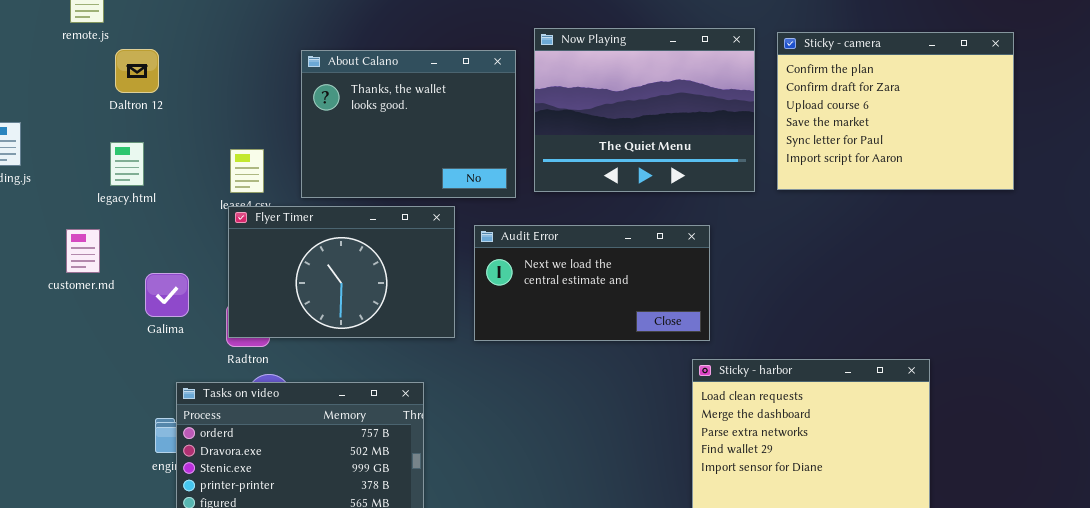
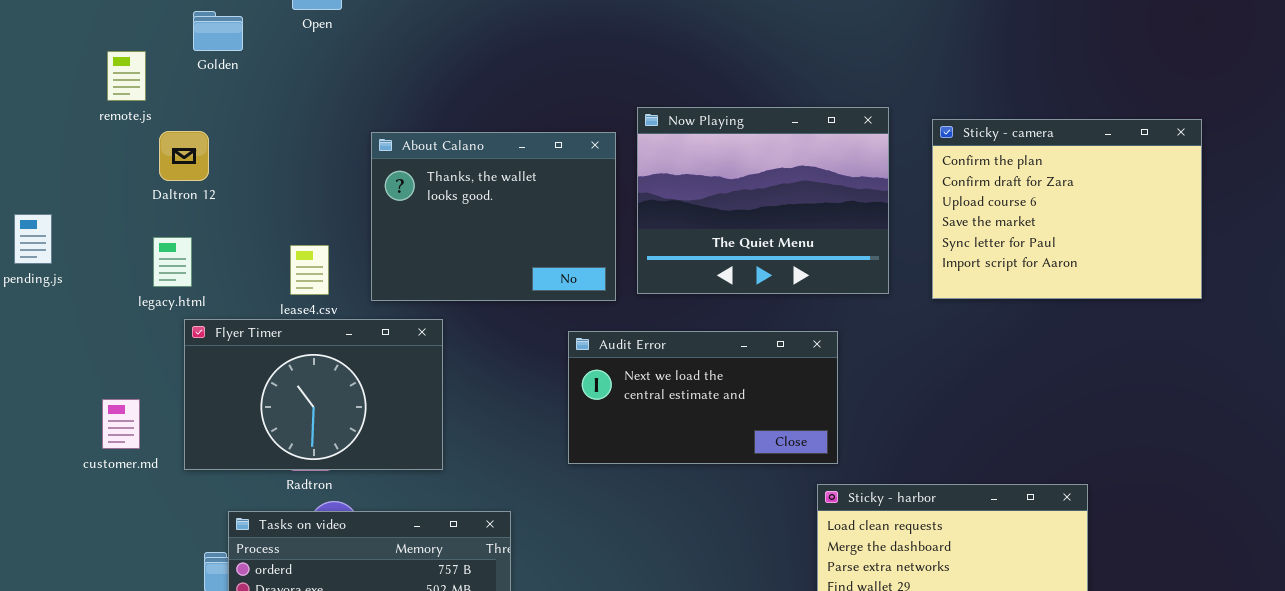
Sticky - camera: [777,32,1014,190] -> [932,119,1202,299], moved
Flyer Timer: [228,206,455,338] -> [184,319,443,470], moved
customer.md: [66,229,100,273] -> [102,399,140,449], moved

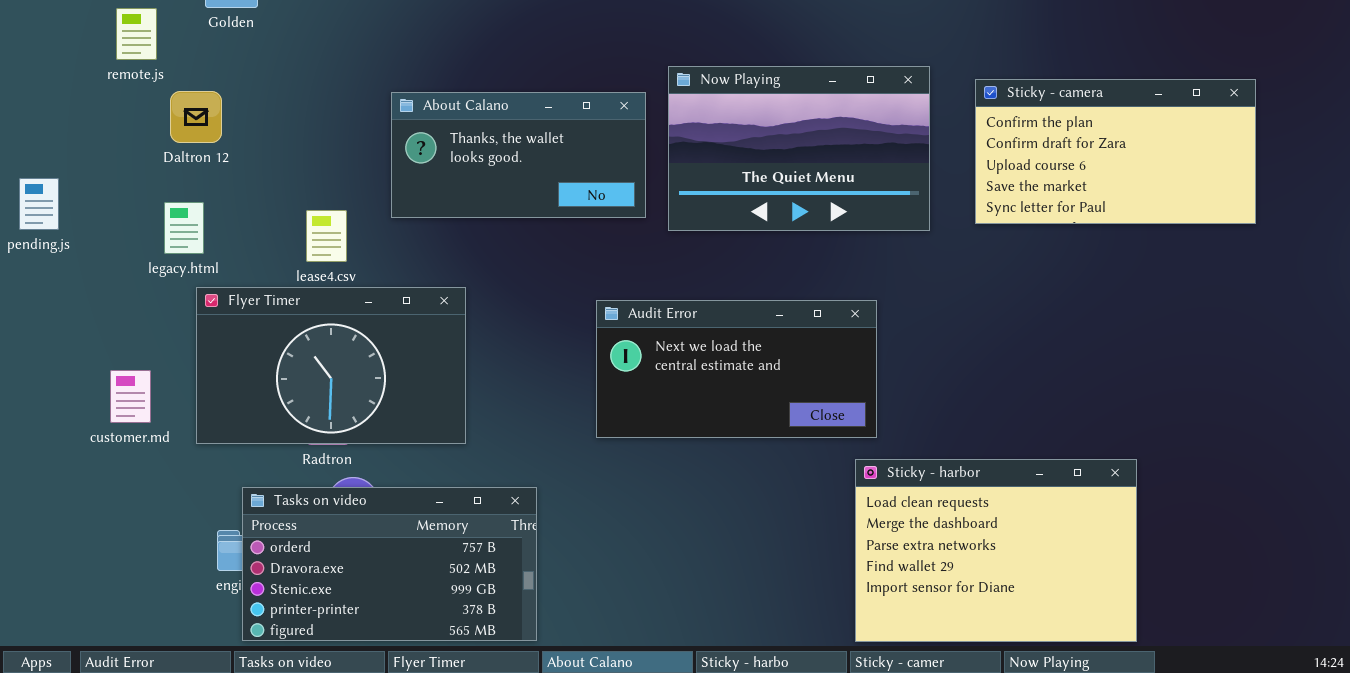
Now Playing: [637,107,889,294] -> [668,66,930,231], resized
Sticky - camera: [932,119,1202,299] -> [975,79,1256,224], resized
About Calano: [371,132,616,301] -> [391,92,646,218], resized

